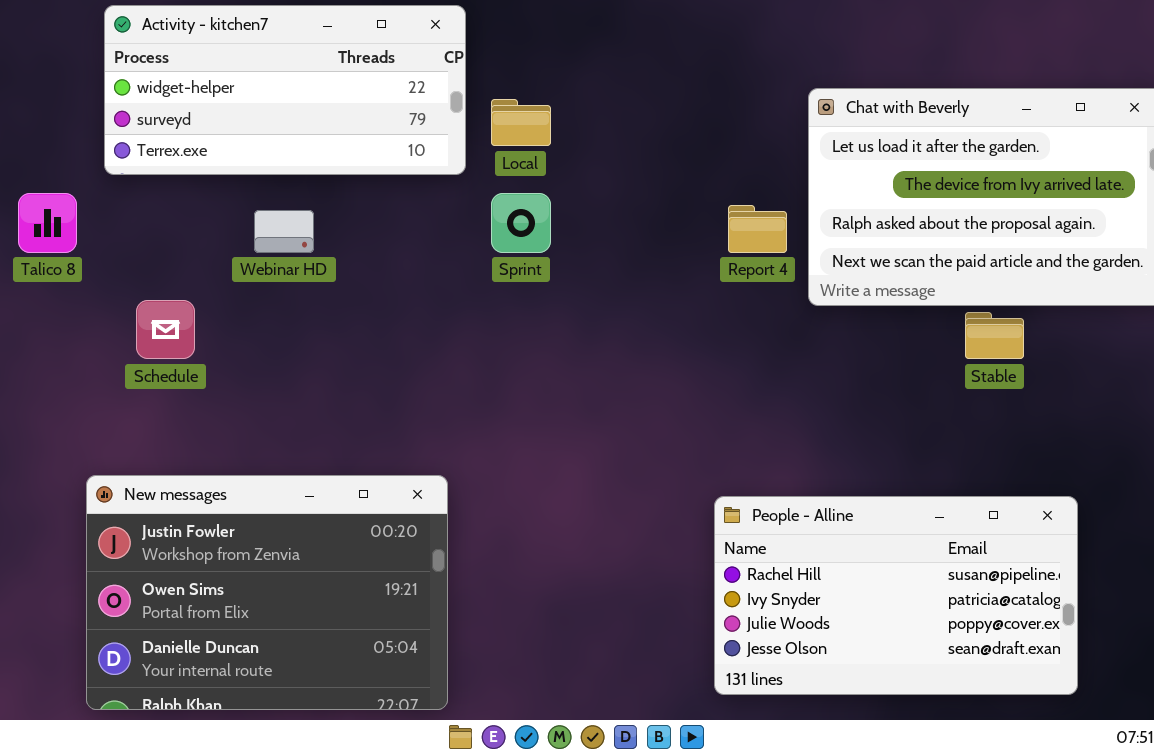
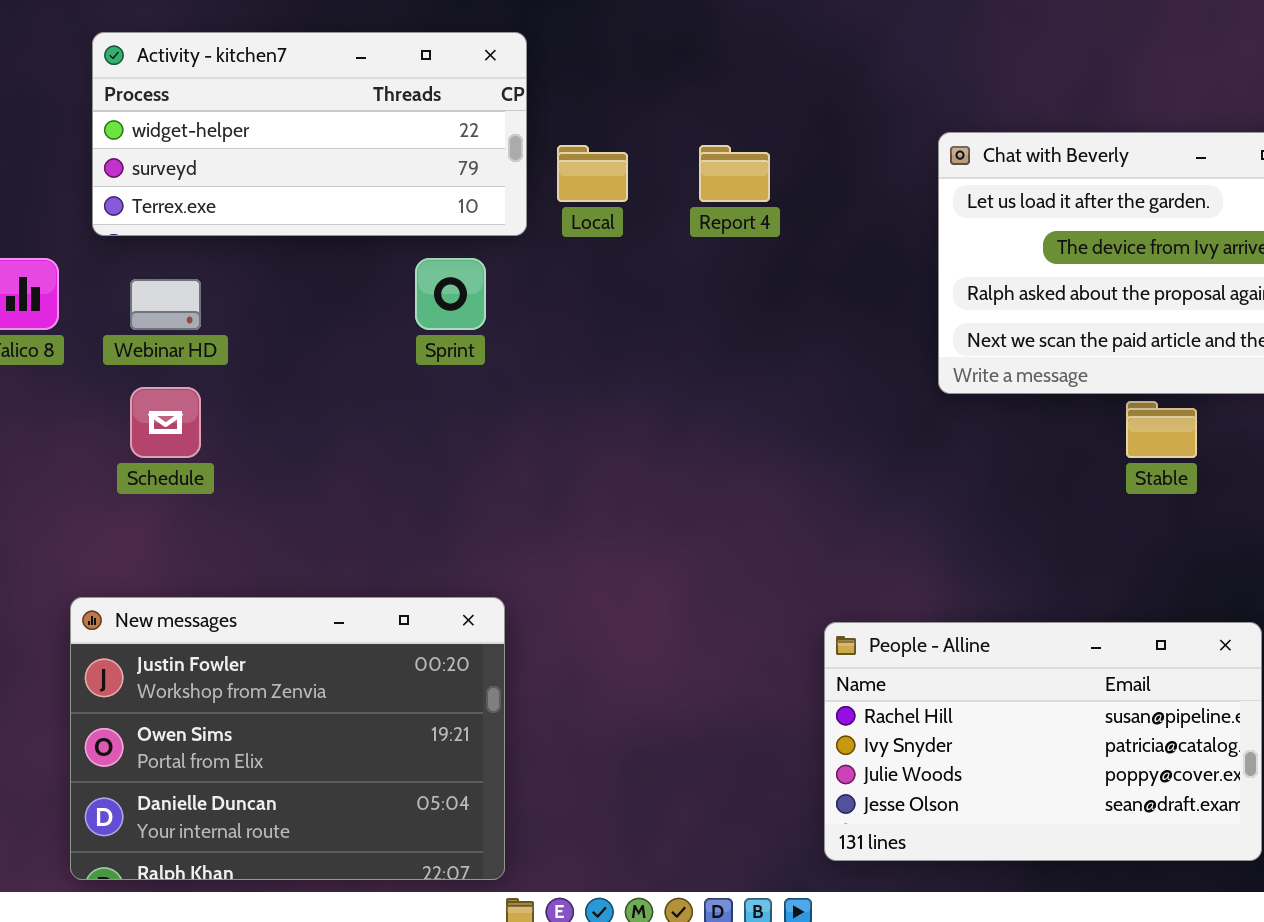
Sprint: [491,193,551,253] -> [415,258,486,330], moved
Report 4: [728,205,787,253] -> [699,145,770,202], moved
Webinar HD: [254,210,314,253] -> [130,279,201,330], moved

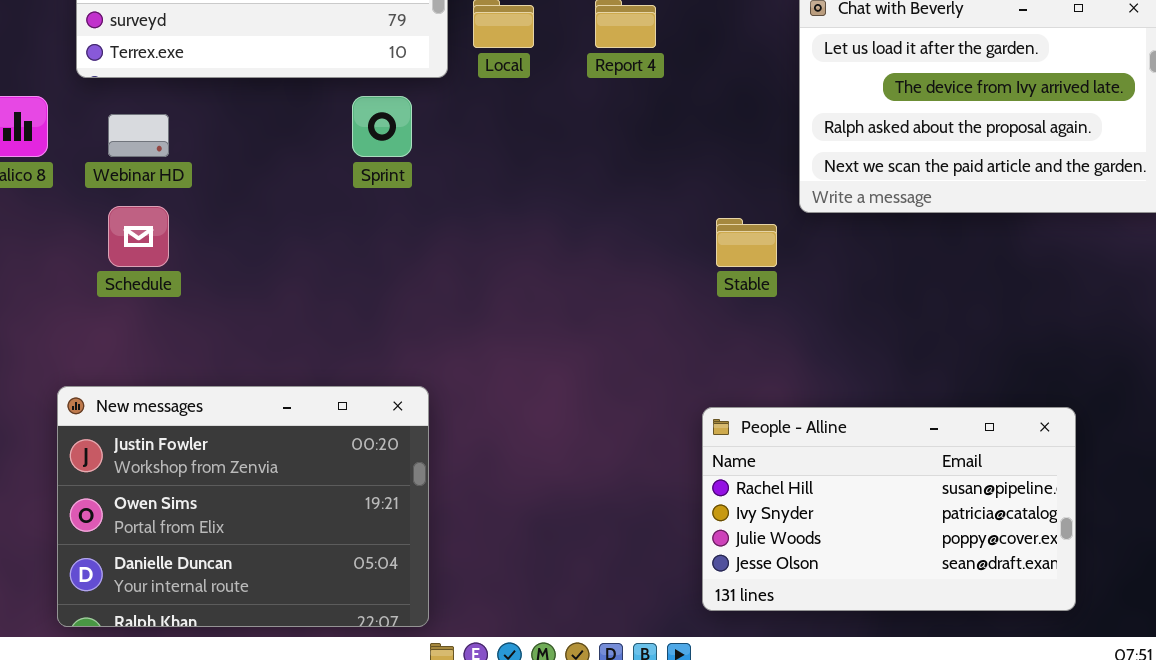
Stable: [1126,401,1197,458] -> [716,218,777,267], moved

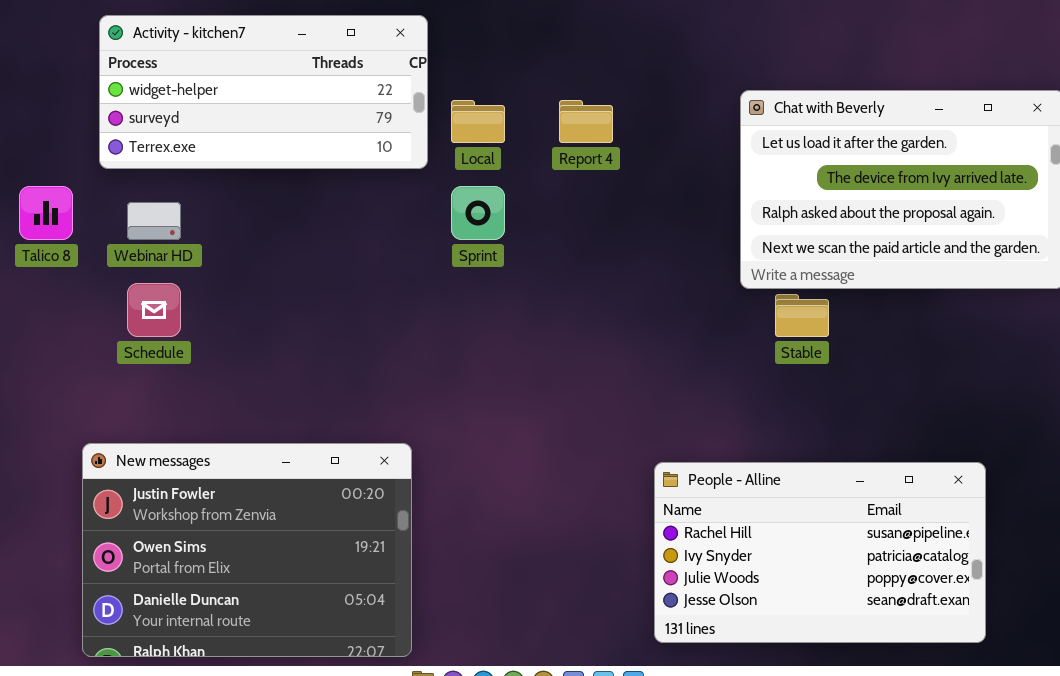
Sprint: [352,96,412,157] -> [451,186,505,240], moved
Stable: [716,218,777,267] -> [775,294,829,337], moved

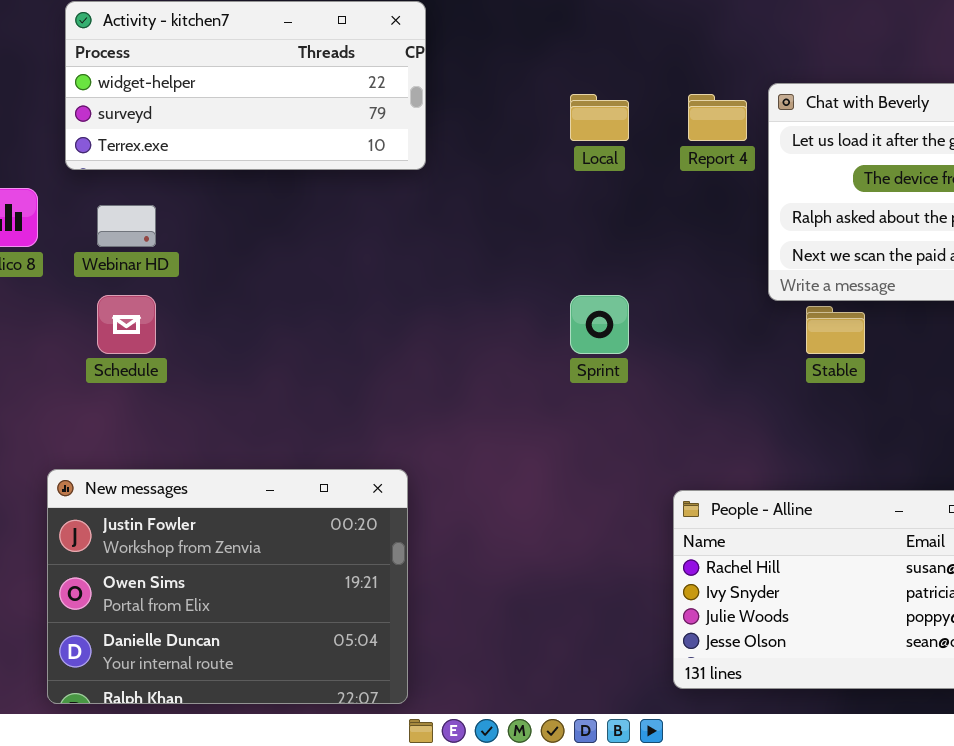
Local: [451,100,505,143] -> [570,94,629,141], moved
Report 4: [559,100,613,143] -> [688,94,747,141], moved
Sprint: [451,186,505,240] -> [570,295,629,354], moved

